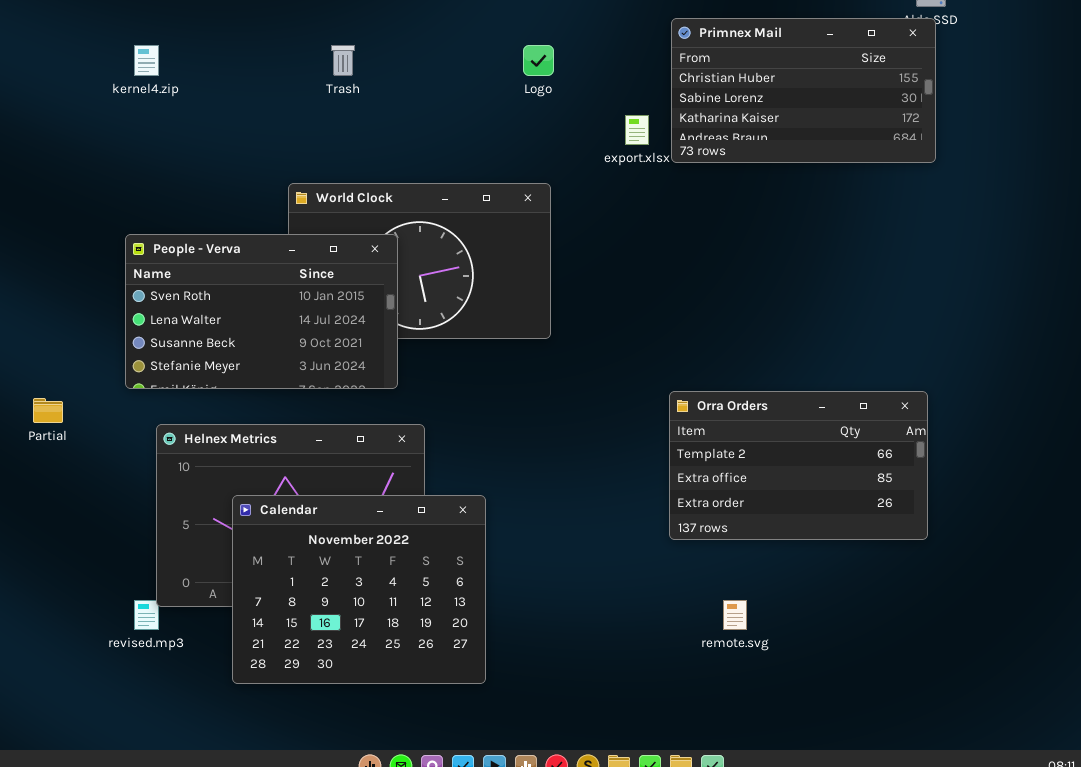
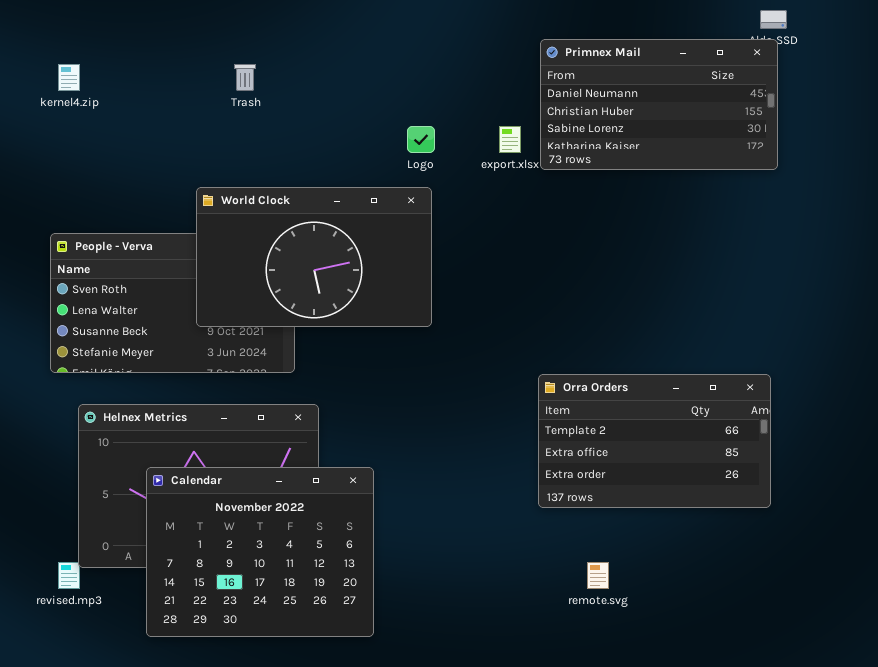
Primnex Mail: [671,18,936,163] -> [540,39,778,170], scrolled up 1 row
Logo: [523,45,554,76] -> [407,126,435,153], moved
World Clock: [288,183,551,339] -> [196,187,432,327], raised

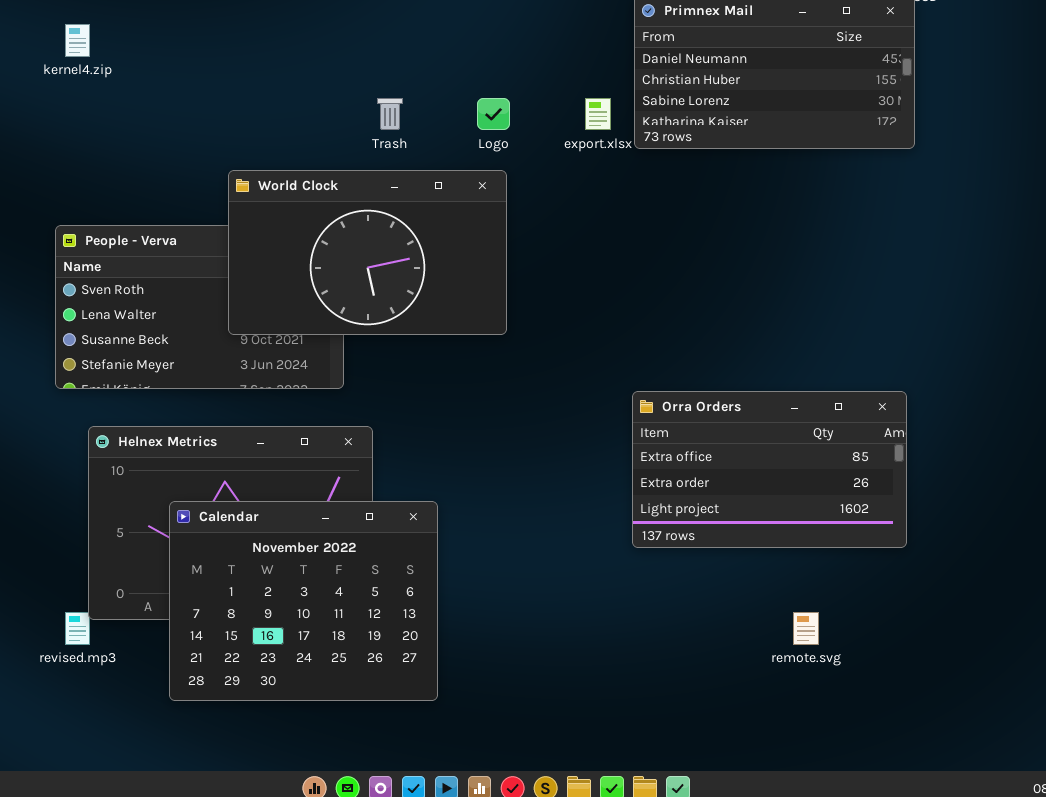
Trash: [234,64,256,91] -> [377,98,403,130], moved
Orra Orders: [538,374,771,508] -> [632,391,907,548], scrolled down 1 row
remote.svg: [587,562,609,589] -> [793,612,819,645], moved

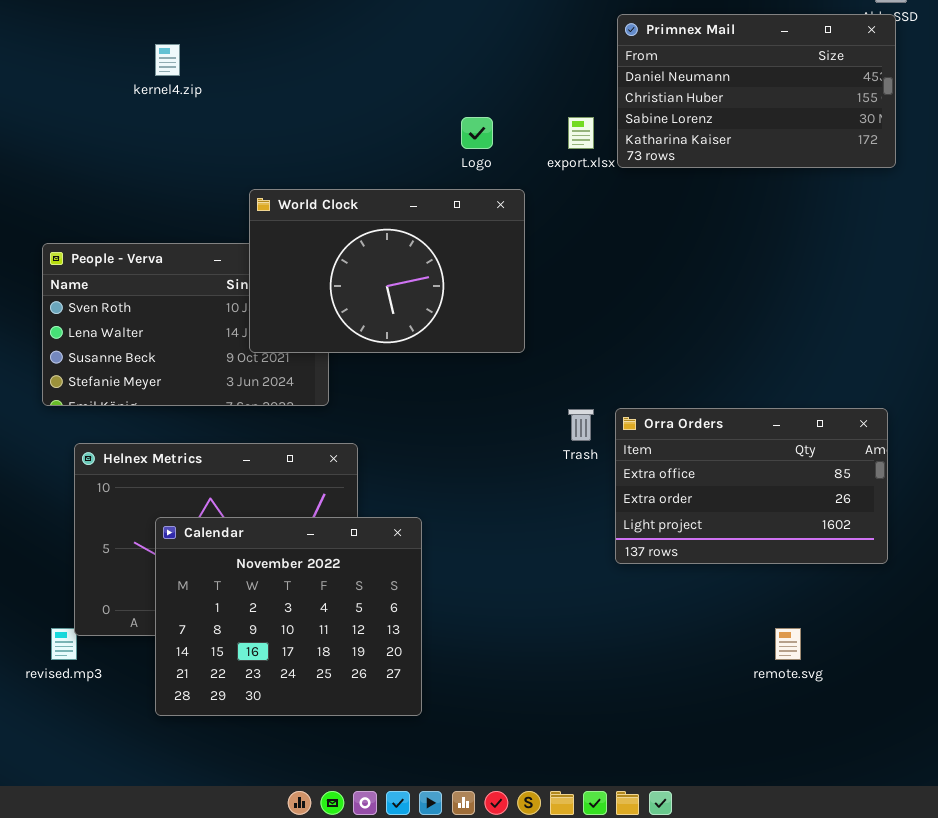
kernel4.zip: [65,24,90,57] -> [155,44,180,76], moved
Trash: [377,98,403,130] -> [568,409,594,441], moved
World Clock: [228,170,507,335] -> [249,189,525,353], moved

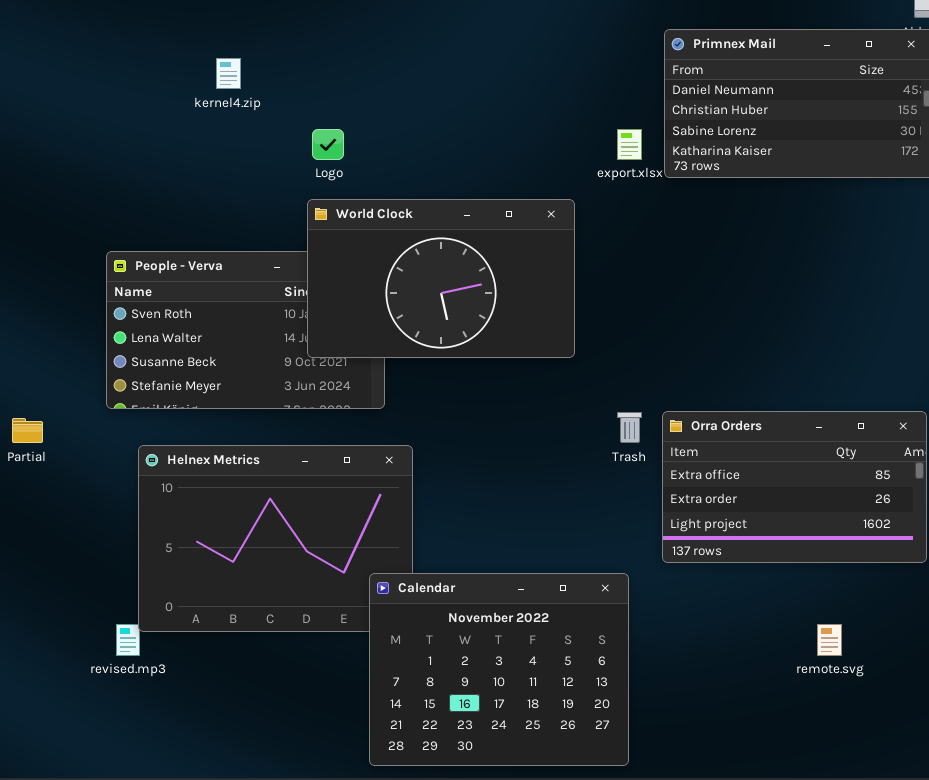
Logo: [461,117,493,149] -> [312,129,344,160], moved
Calendar: [155,517,422,716] -> [369,573,629,766], moved

